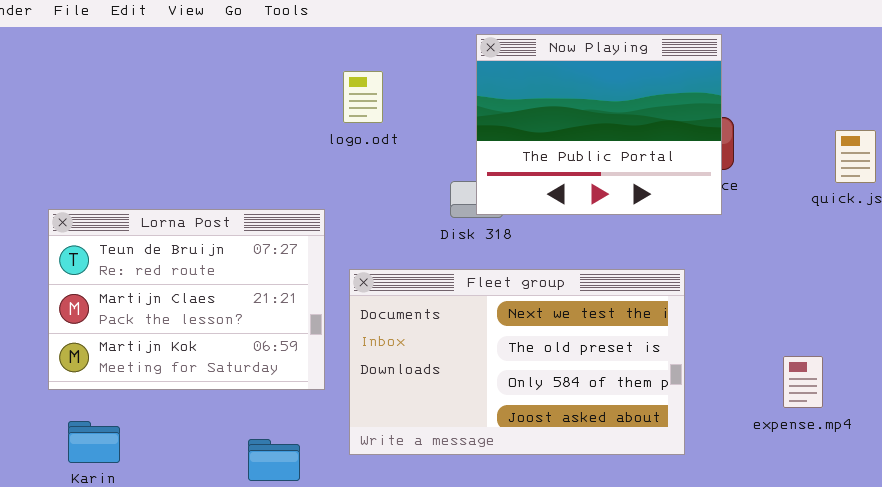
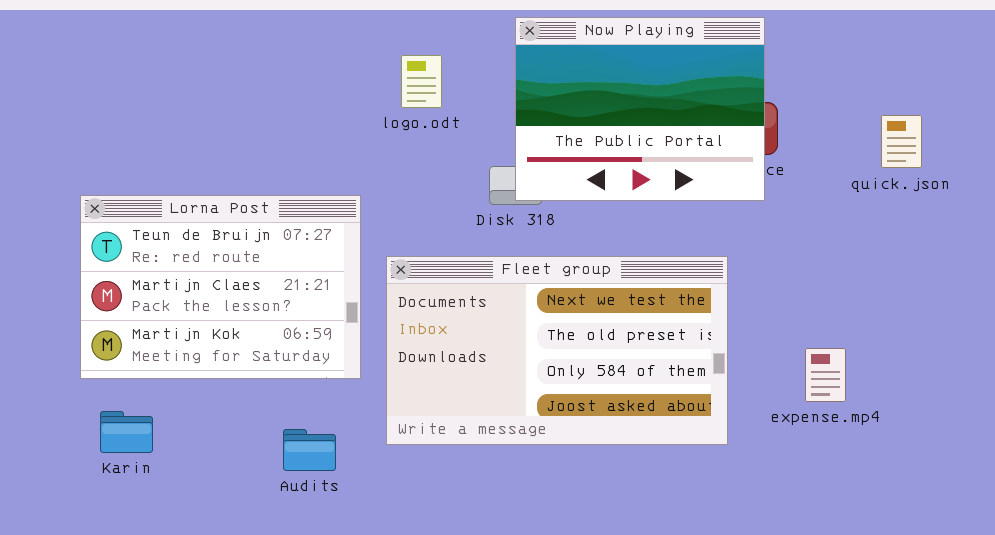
logo.odt: [343,71,383,123] -> [401,55,442,108], moved
expense.mp4: [783,356,823,408] -> [805,348,846,402], moved

